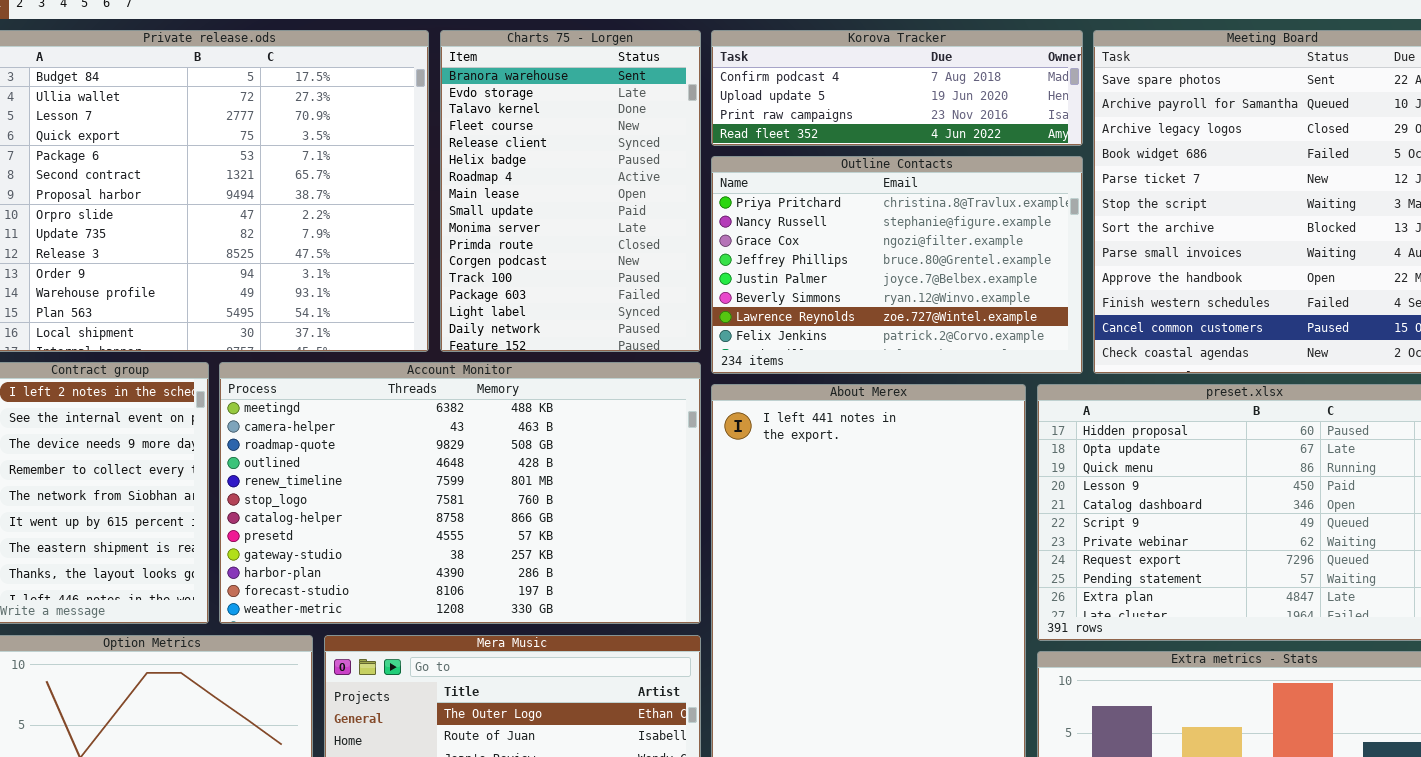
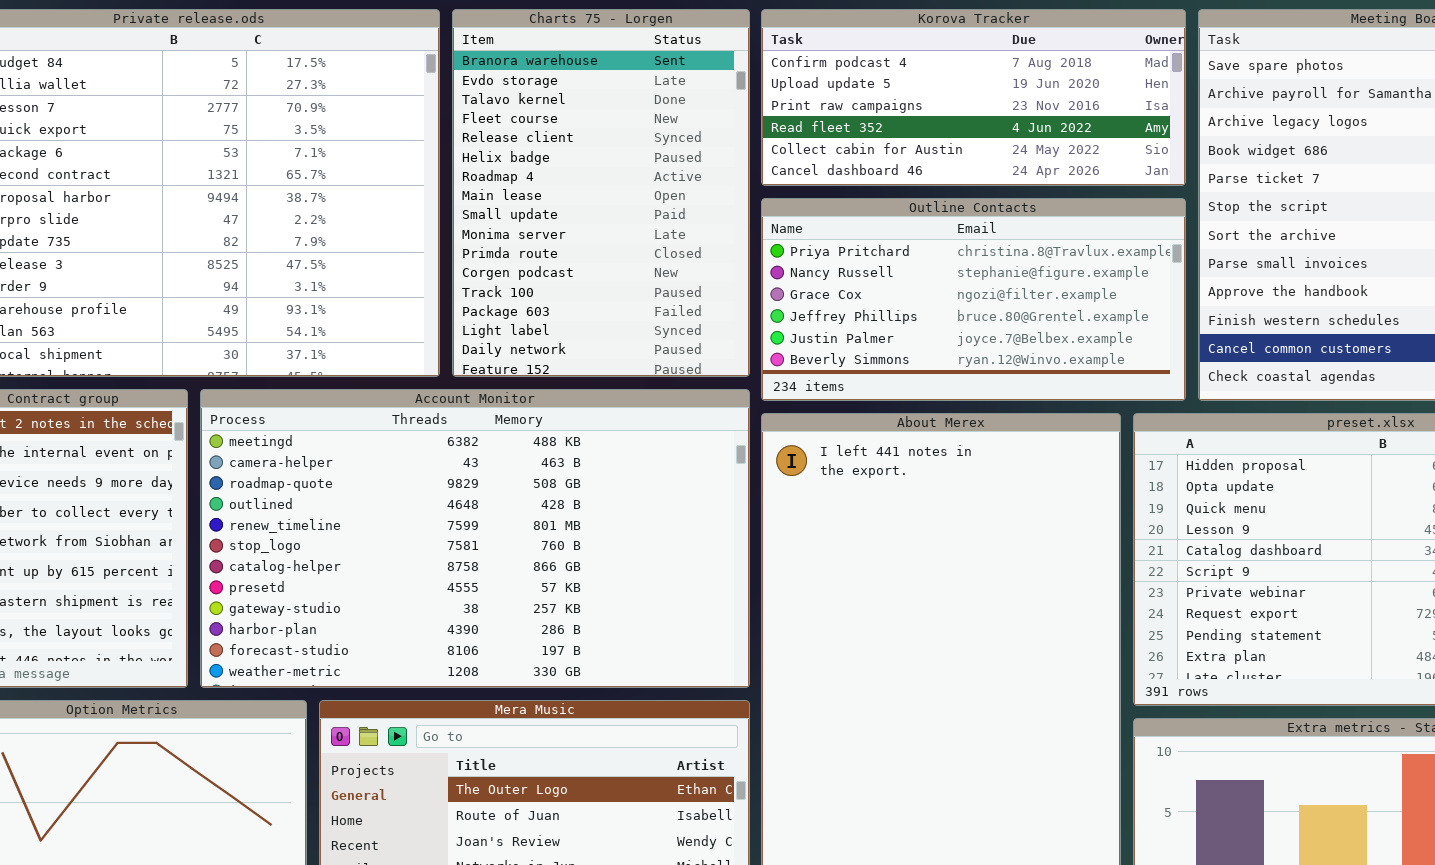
Korova Tracker: [711,30,1083,146] -> [761,9,1186,186], resized
Outline Contacts: [711,156,1083,374] -> [761,198,1186,401], resized

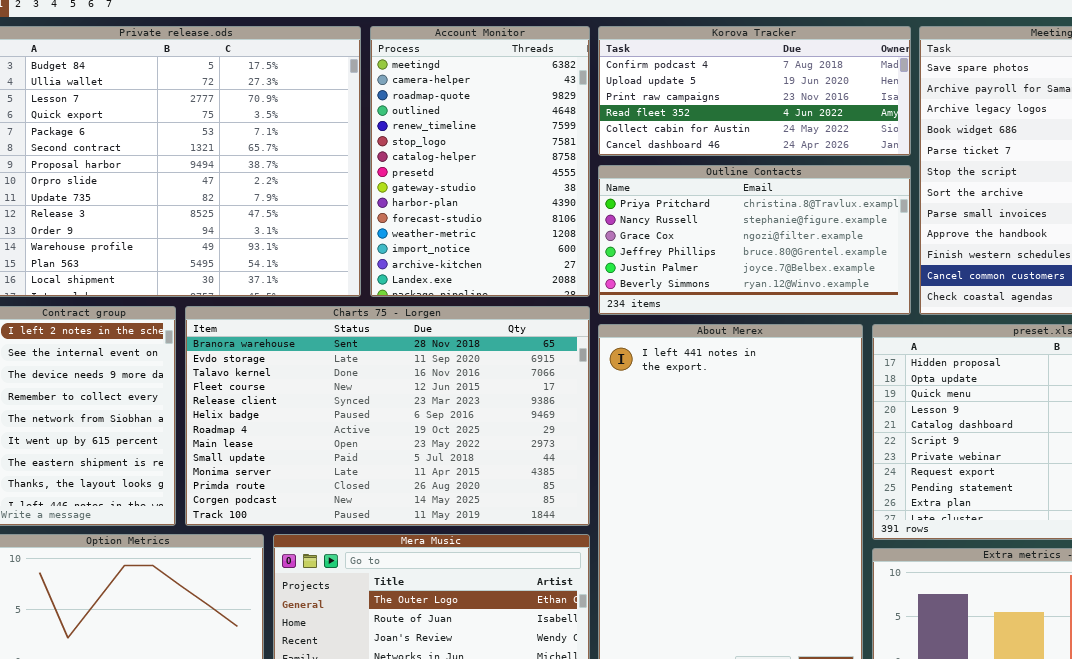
Charts 75 - Lorgen: [452,9,750,377] -> [185,306,590,526], moved, resized
Account Monitor: [200,389,750,688] -> [370,26,590,297], moved, resized

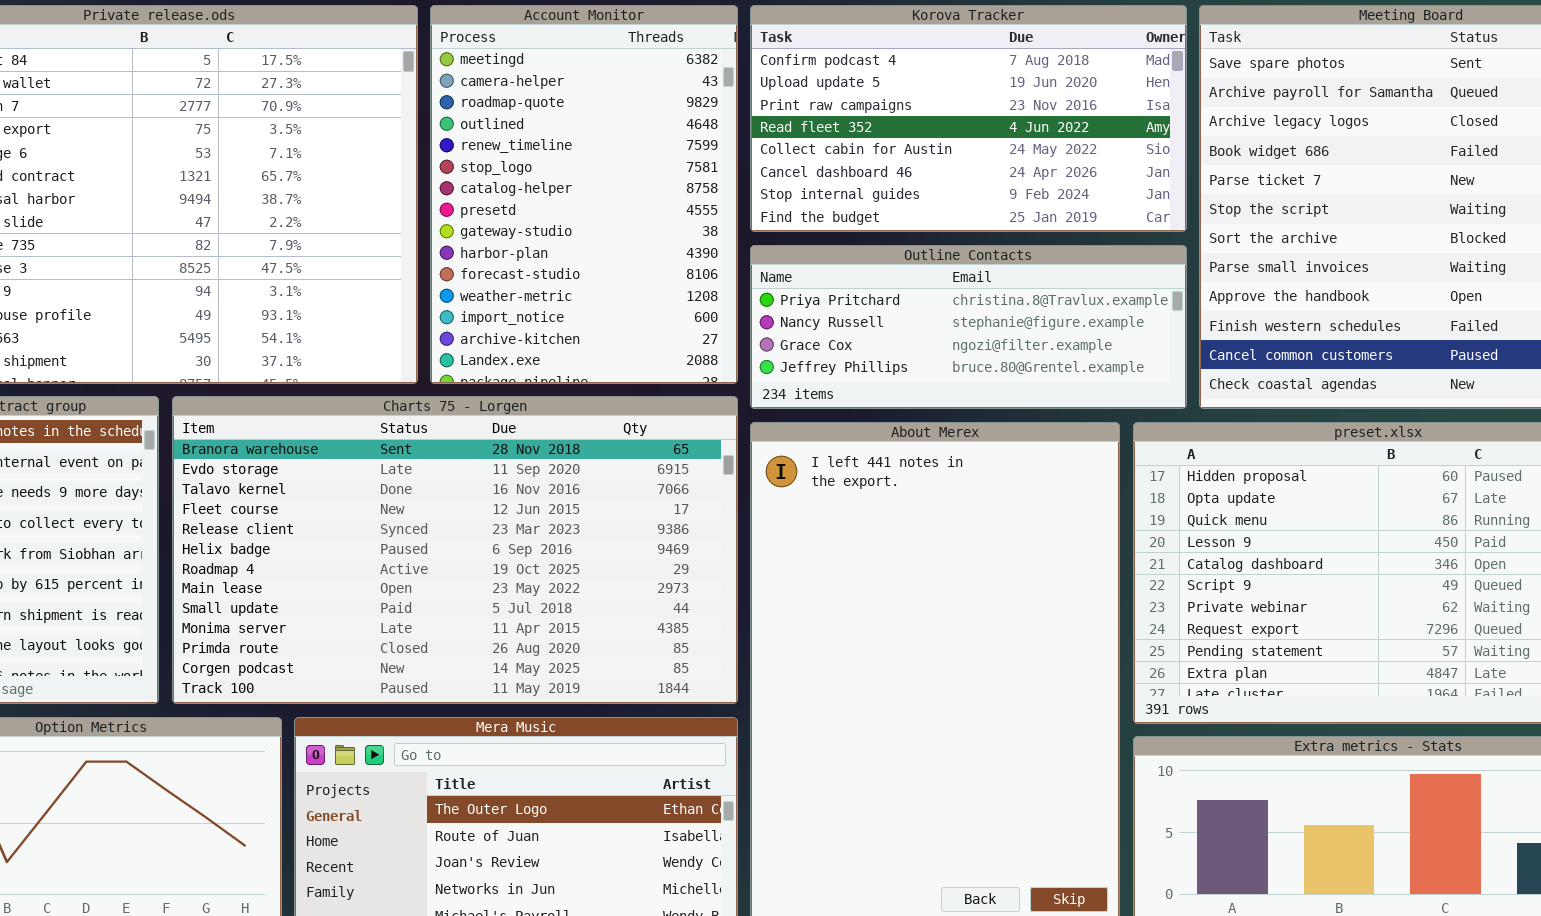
Korova Tracker: [598,26,911,156] -> [750,5,1187,232], resized
Outline Contacts: [598,165,911,315] -> [750,245,1187,409], resized

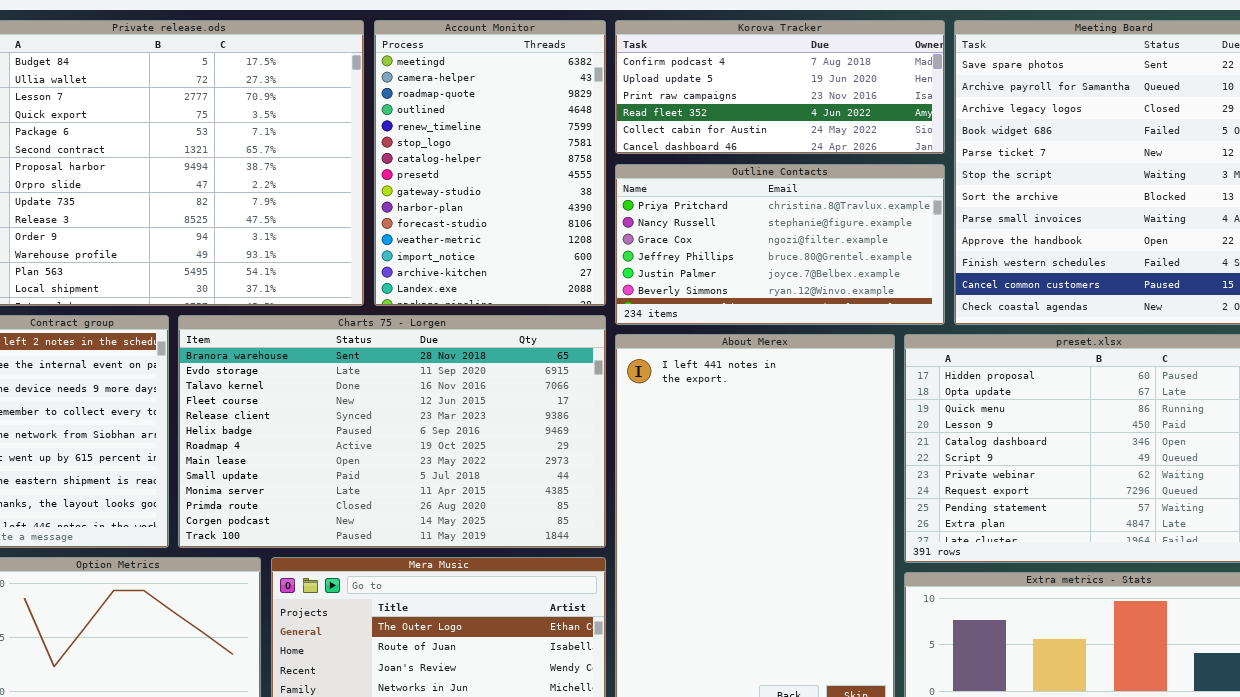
Korova Tracker: [750,5,1187,232] -> [615,20,945,154], resized
Outline Contacts: [750,245,1187,409] -> [615,164,945,325], resized

